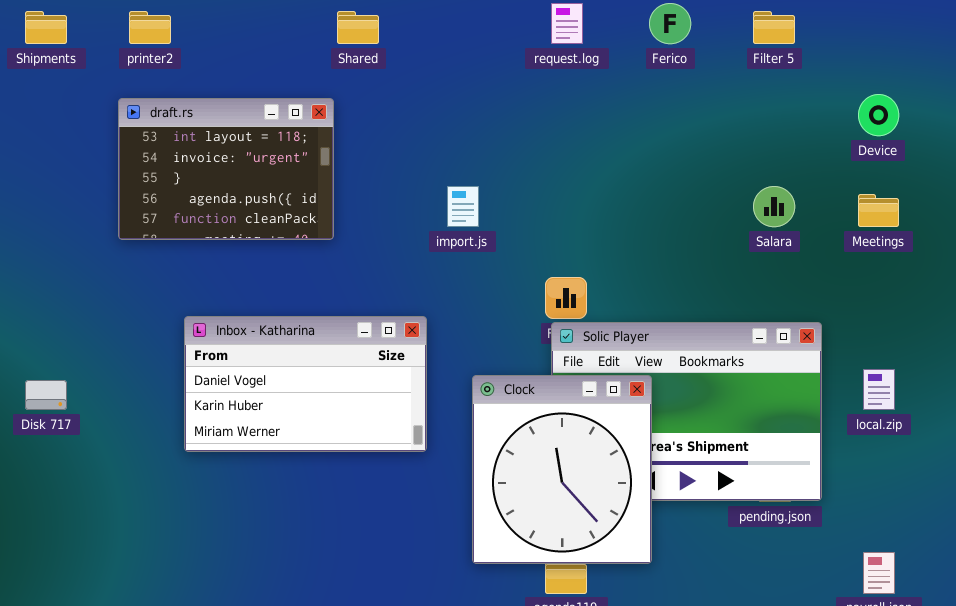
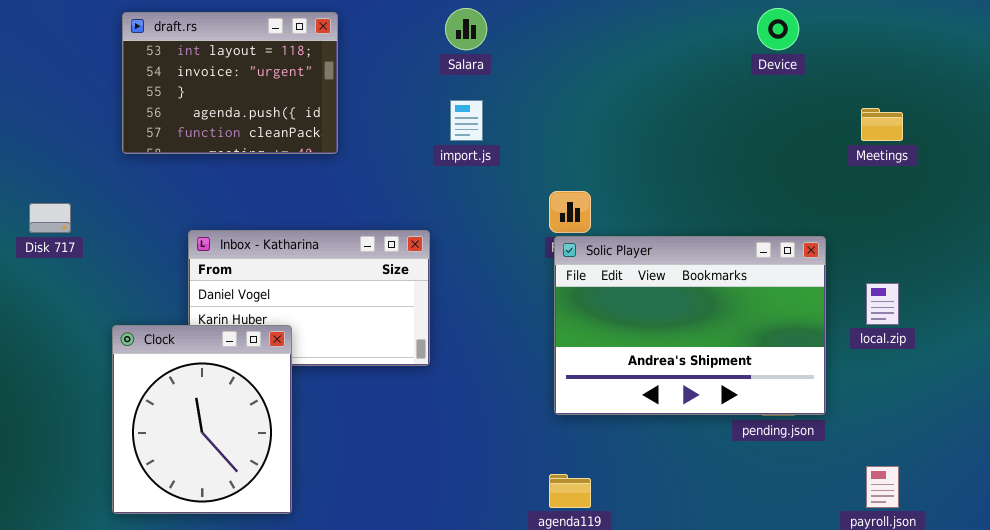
Device: [858,94,899,136] -> [757,8,799,50], moved
Salara: [753,186,795,227] -> [445,8,487,50], moved
Clock: [472,375,652,564] -> [112,325,292,514], moved
Disk 717: [25,380,67,410] -> [29,203,71,233], moved

